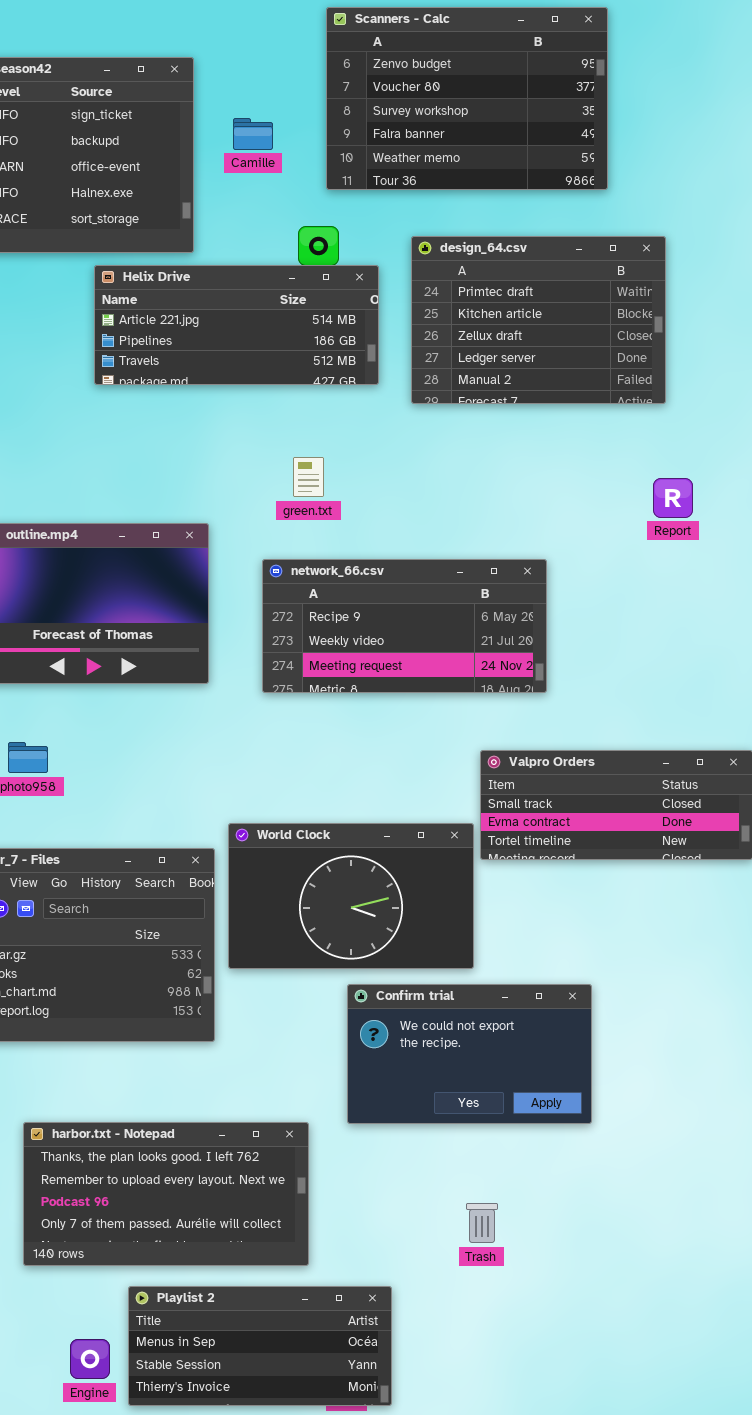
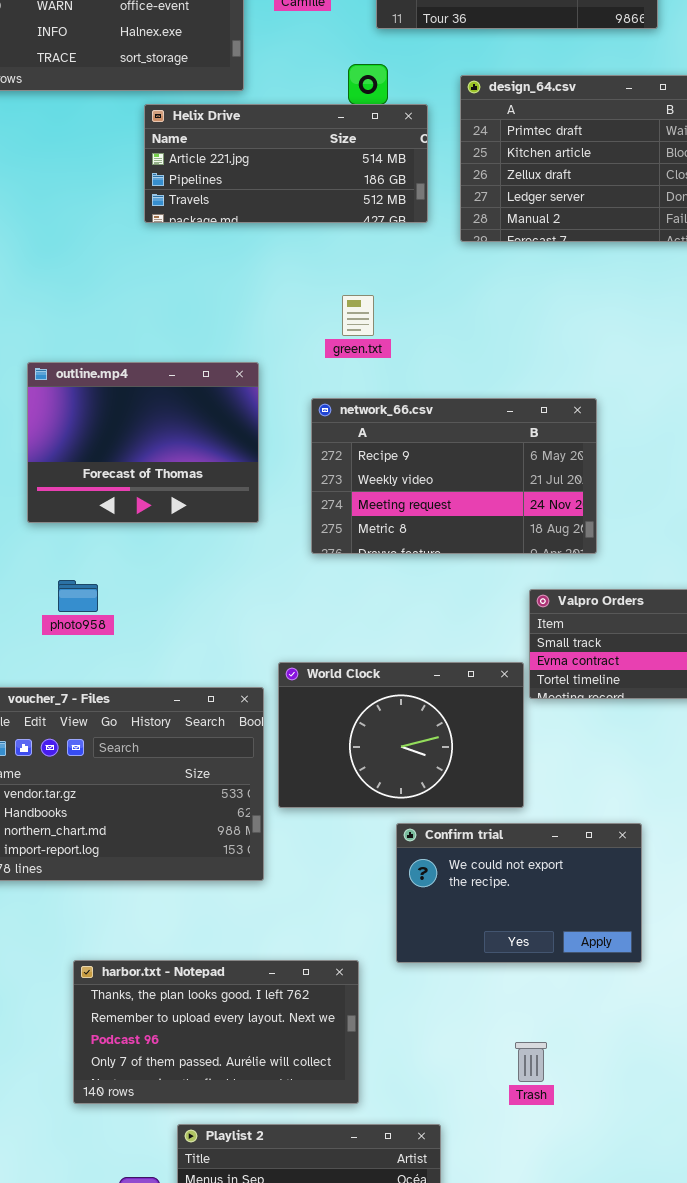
network_66.csv: [262,559,547,693] -> [311,398,597,554], resized

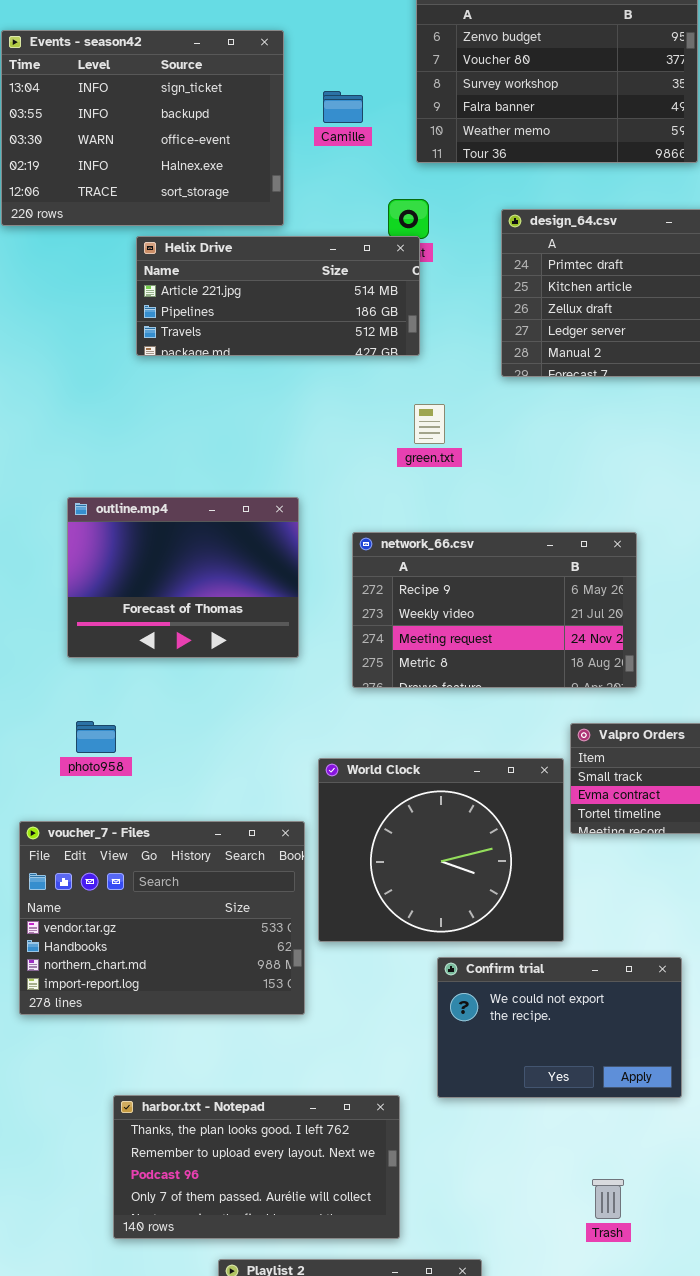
Helix Drive: [144,104,428,223] -> [136,236,420,356], moved
green.txt: [342,295,374,336] -> [414,404,445,444], moved
photo958: [58,580,98,612] -> [76,721,116,753], moved
World Clock: [278,662,524,808] -> [318,758,564,942], resized
Trash: [515,1042,547,1082] -> [592,1179,624,1219], moved

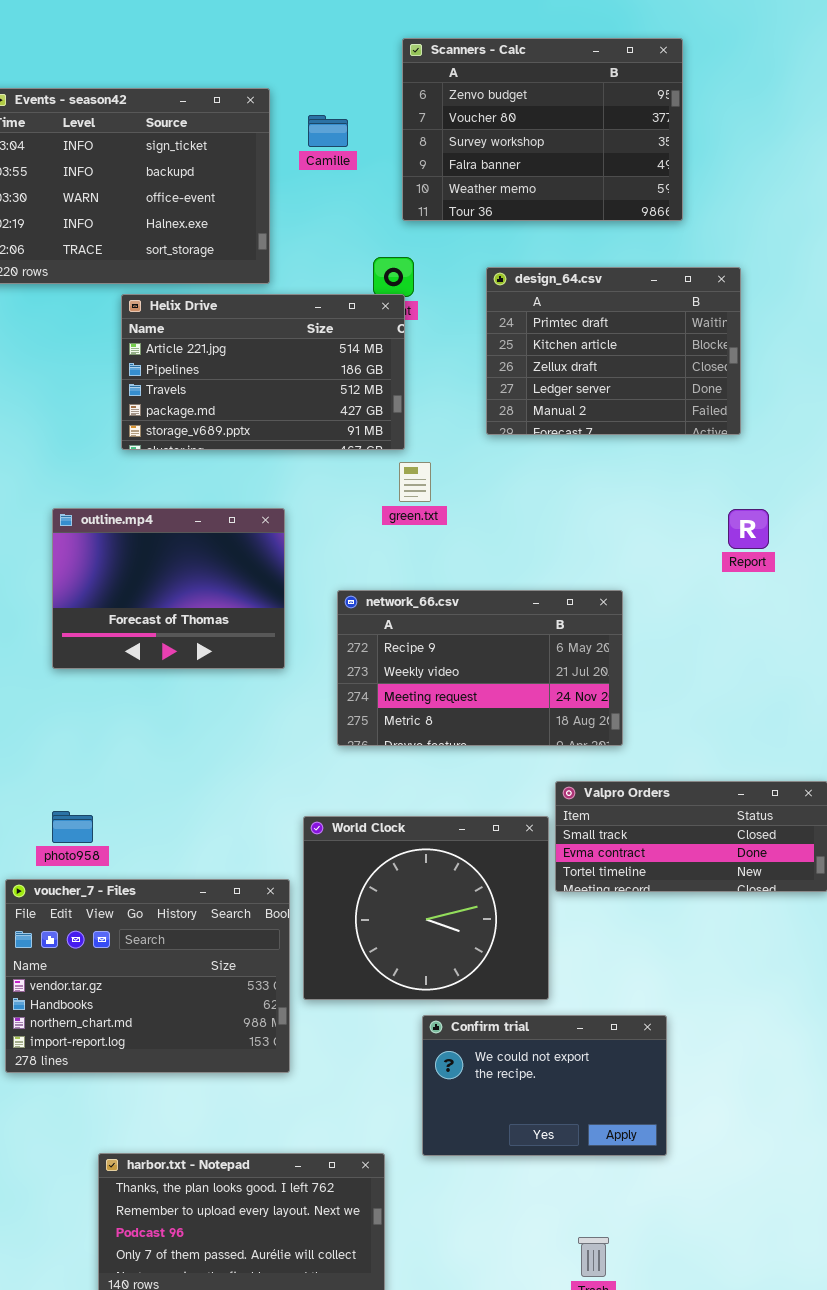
Camille: [323,91,363,123] -> [308,115,348,147], moved
Helix Drive: [136,236,420,356] -> [121,294,405,450], resized
outline.mp4: [67,497,299,658] -> [52,508,285,669], moved
photo958: [76,721,116,753] -> [52,811,93,843], moved

